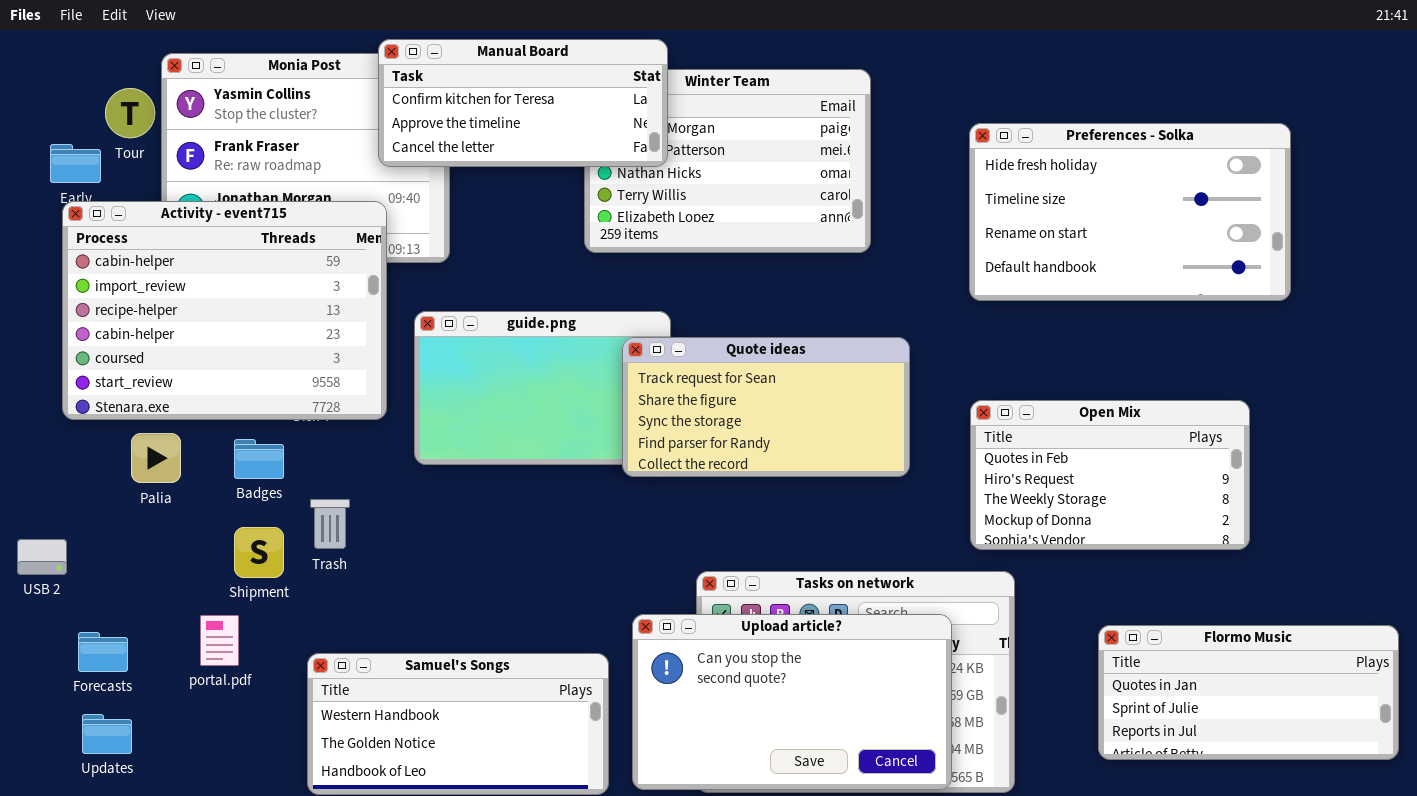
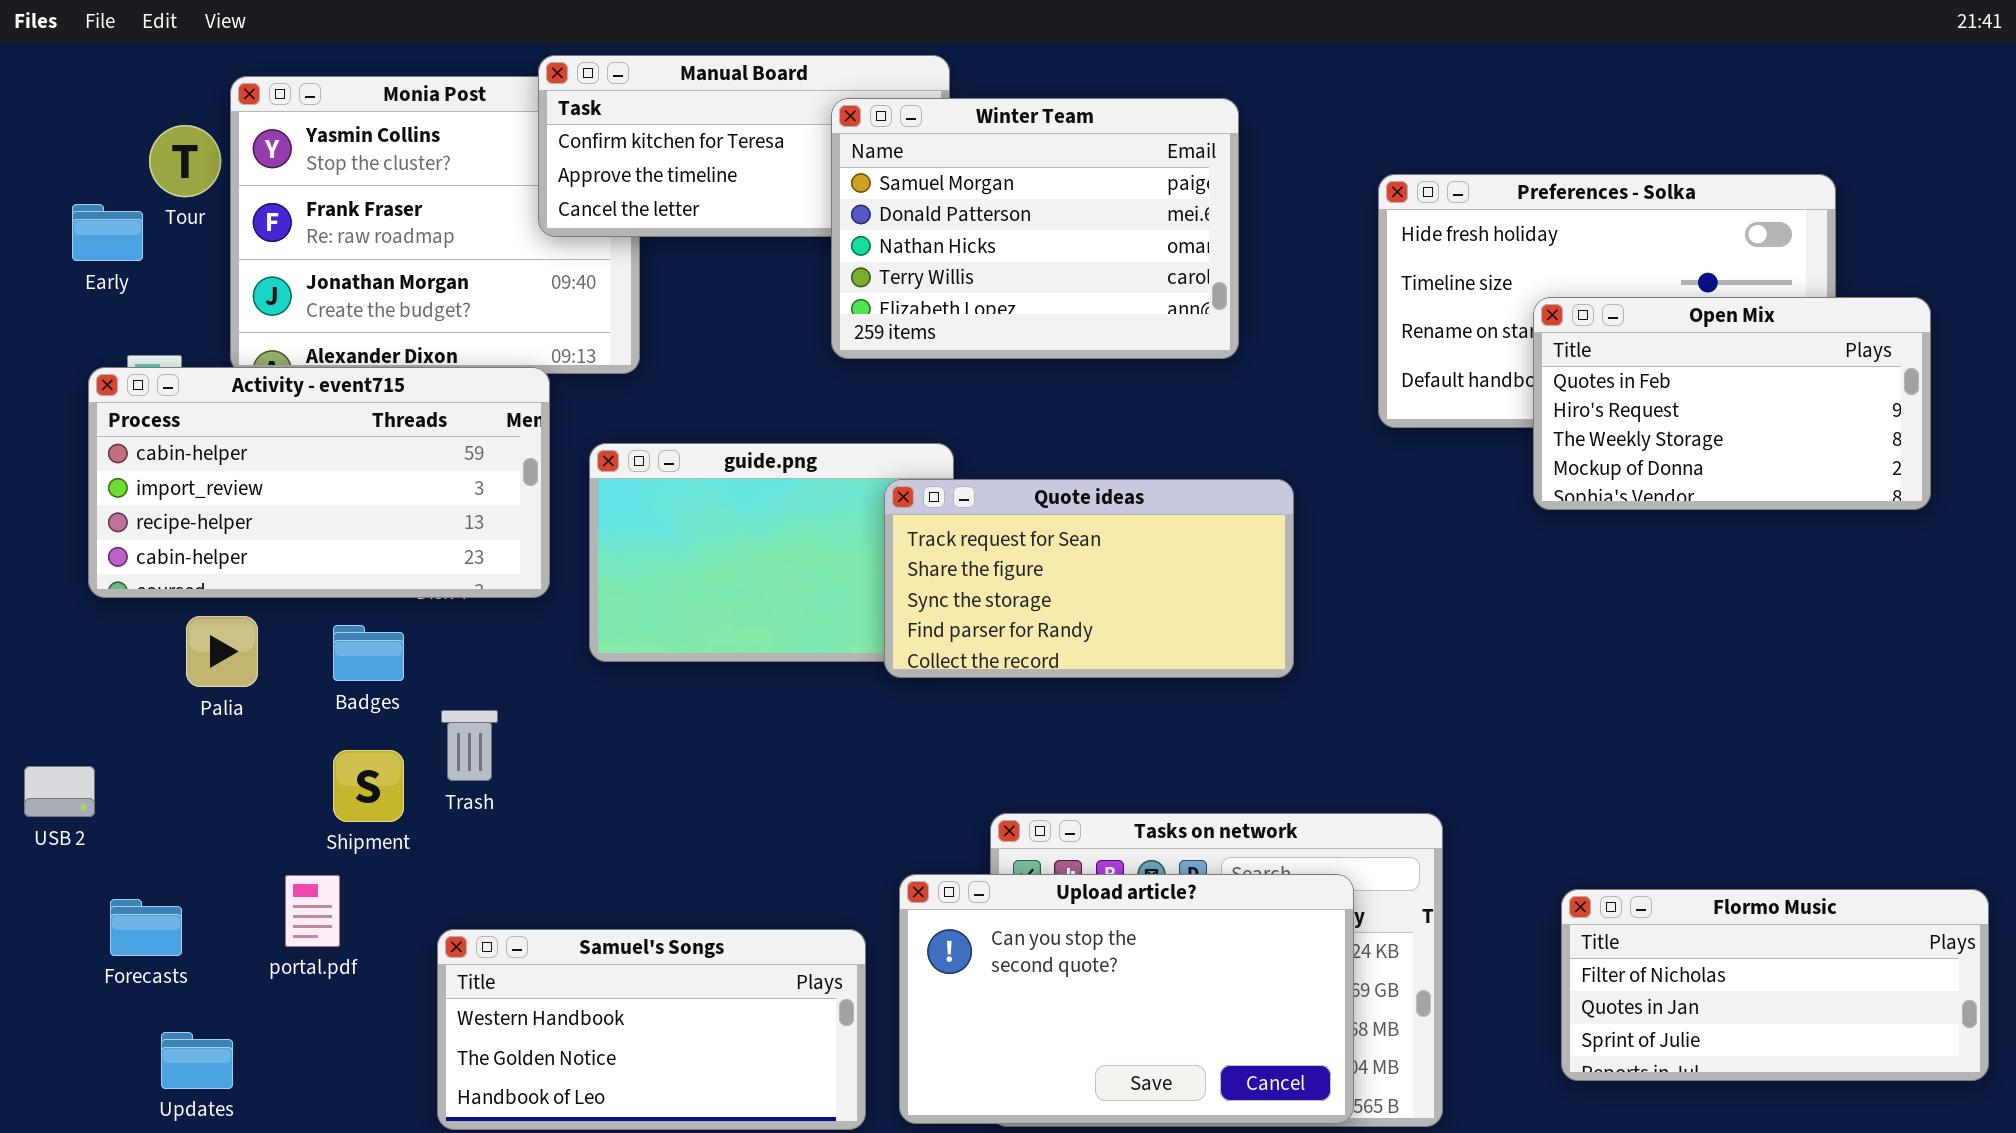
Winter Team: [584,69,871,253] -> [831,98,1239,359], raised
Activity - event715: [62,201,387,420] -> [88,367,550,598], resized
Open Mix: [970,400,1250,550] -> [1533,297,1931,510], moved
Flormo Music: [1098,625,1399,760] -> [1561,889,1989,1081], scrolled up 1 row
Updates: [82,714,132,754] -> [161,1032,233,1089], moved

